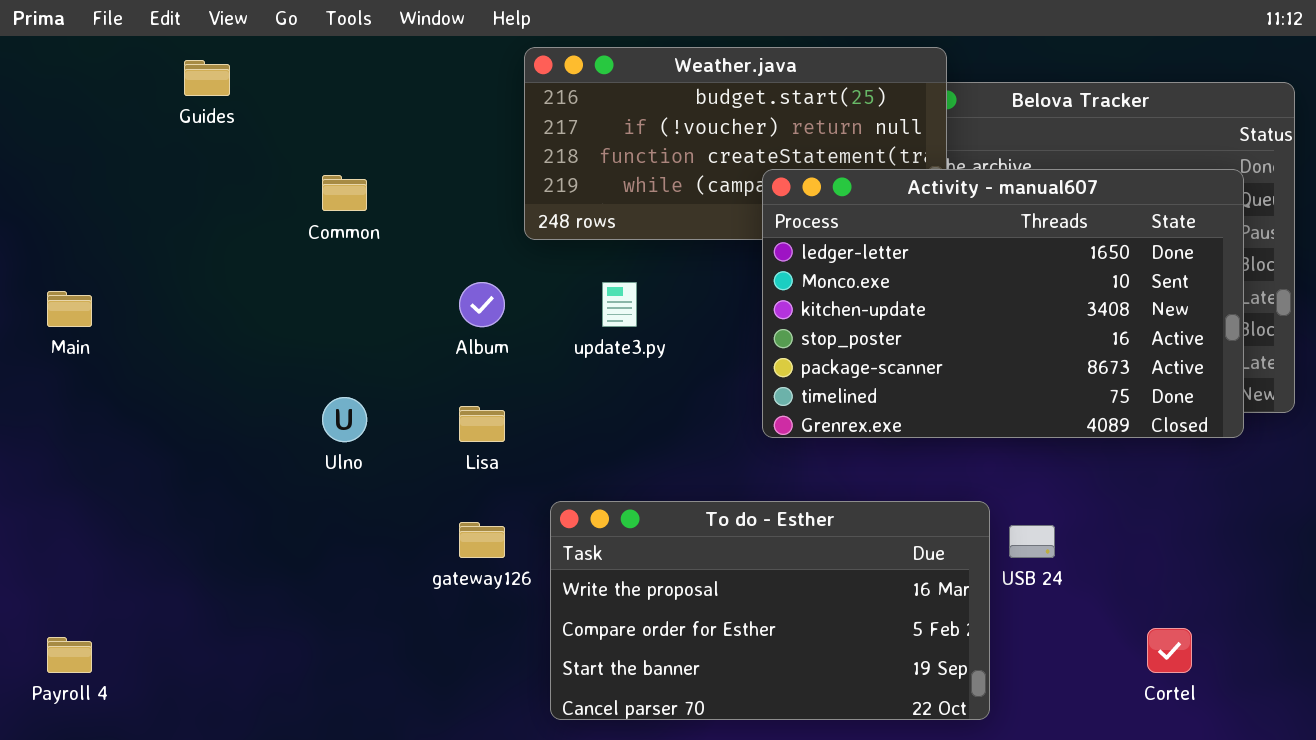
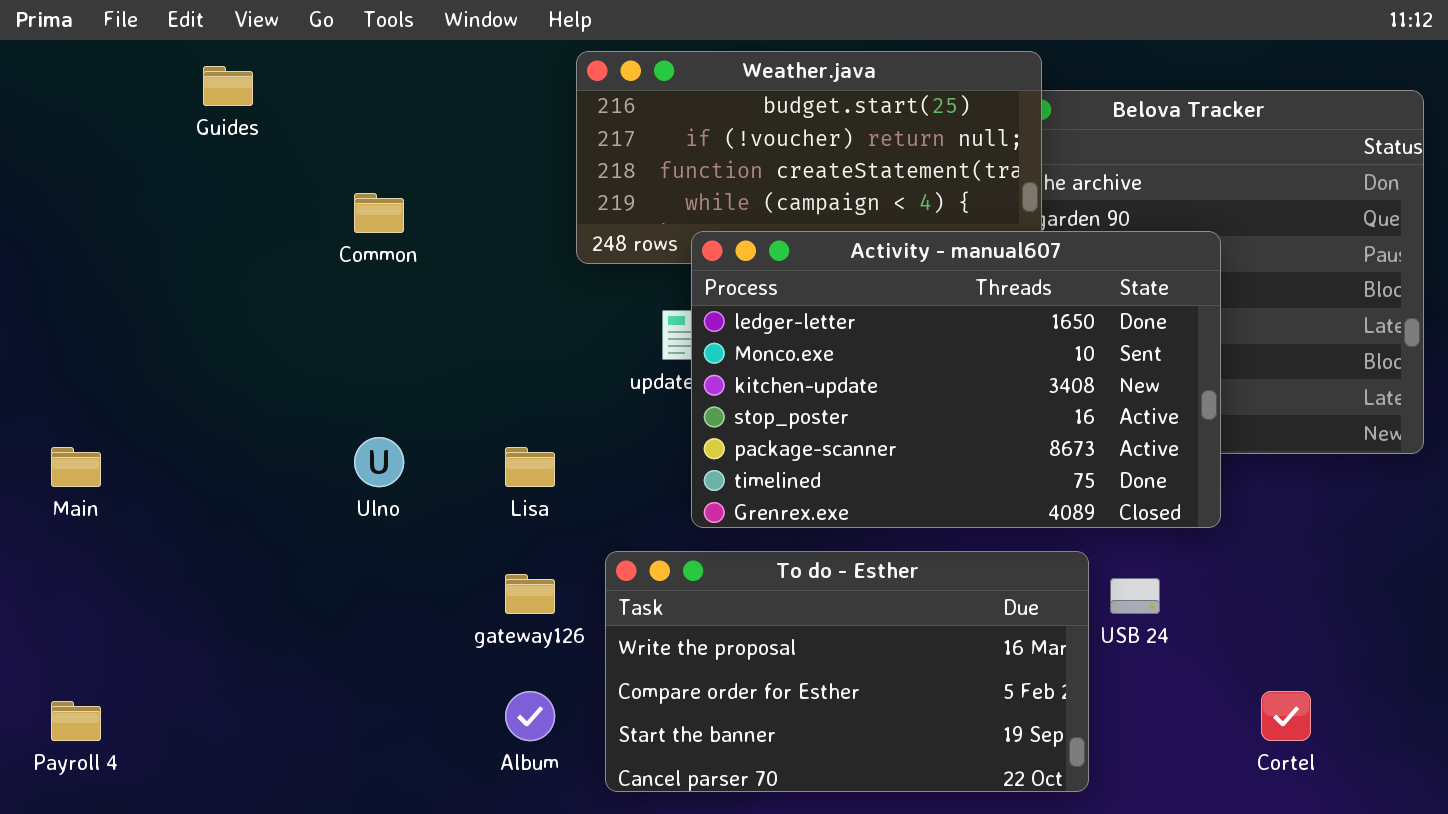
Activity - manual607: [762,169,1244,438] -> [691,231,1221,528], moved
Album: [459,282,505,327] -> [505,691,555,741], moved
Main: [47,291,92,327] -> [51,447,101,487], moved

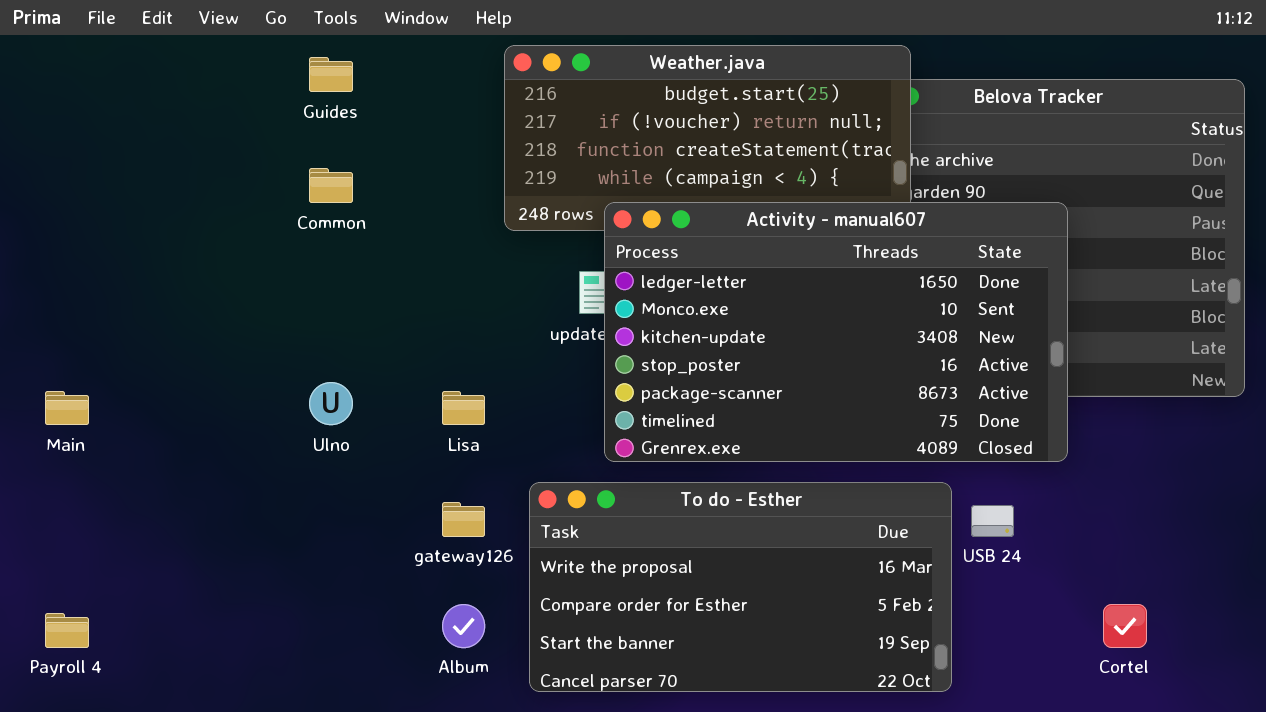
Guides: [203,66,253,106] -> [309,57,353,92], moved

